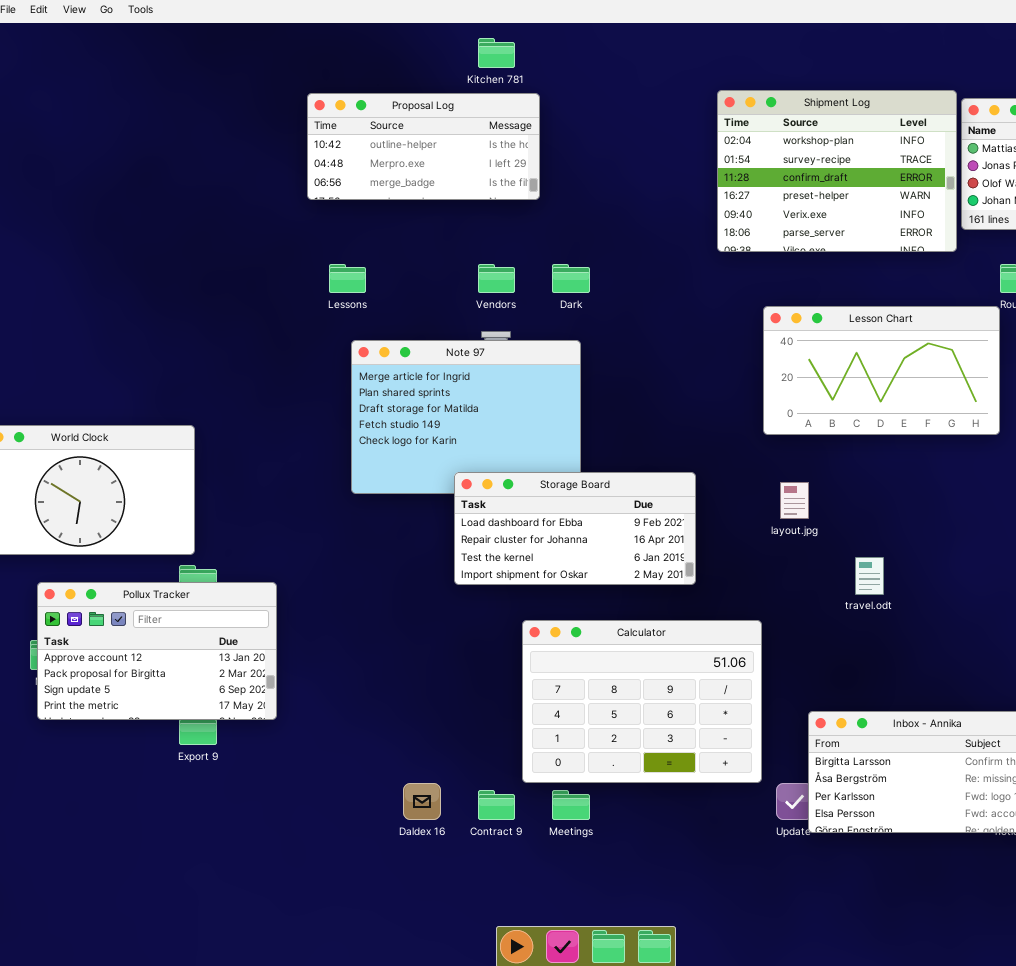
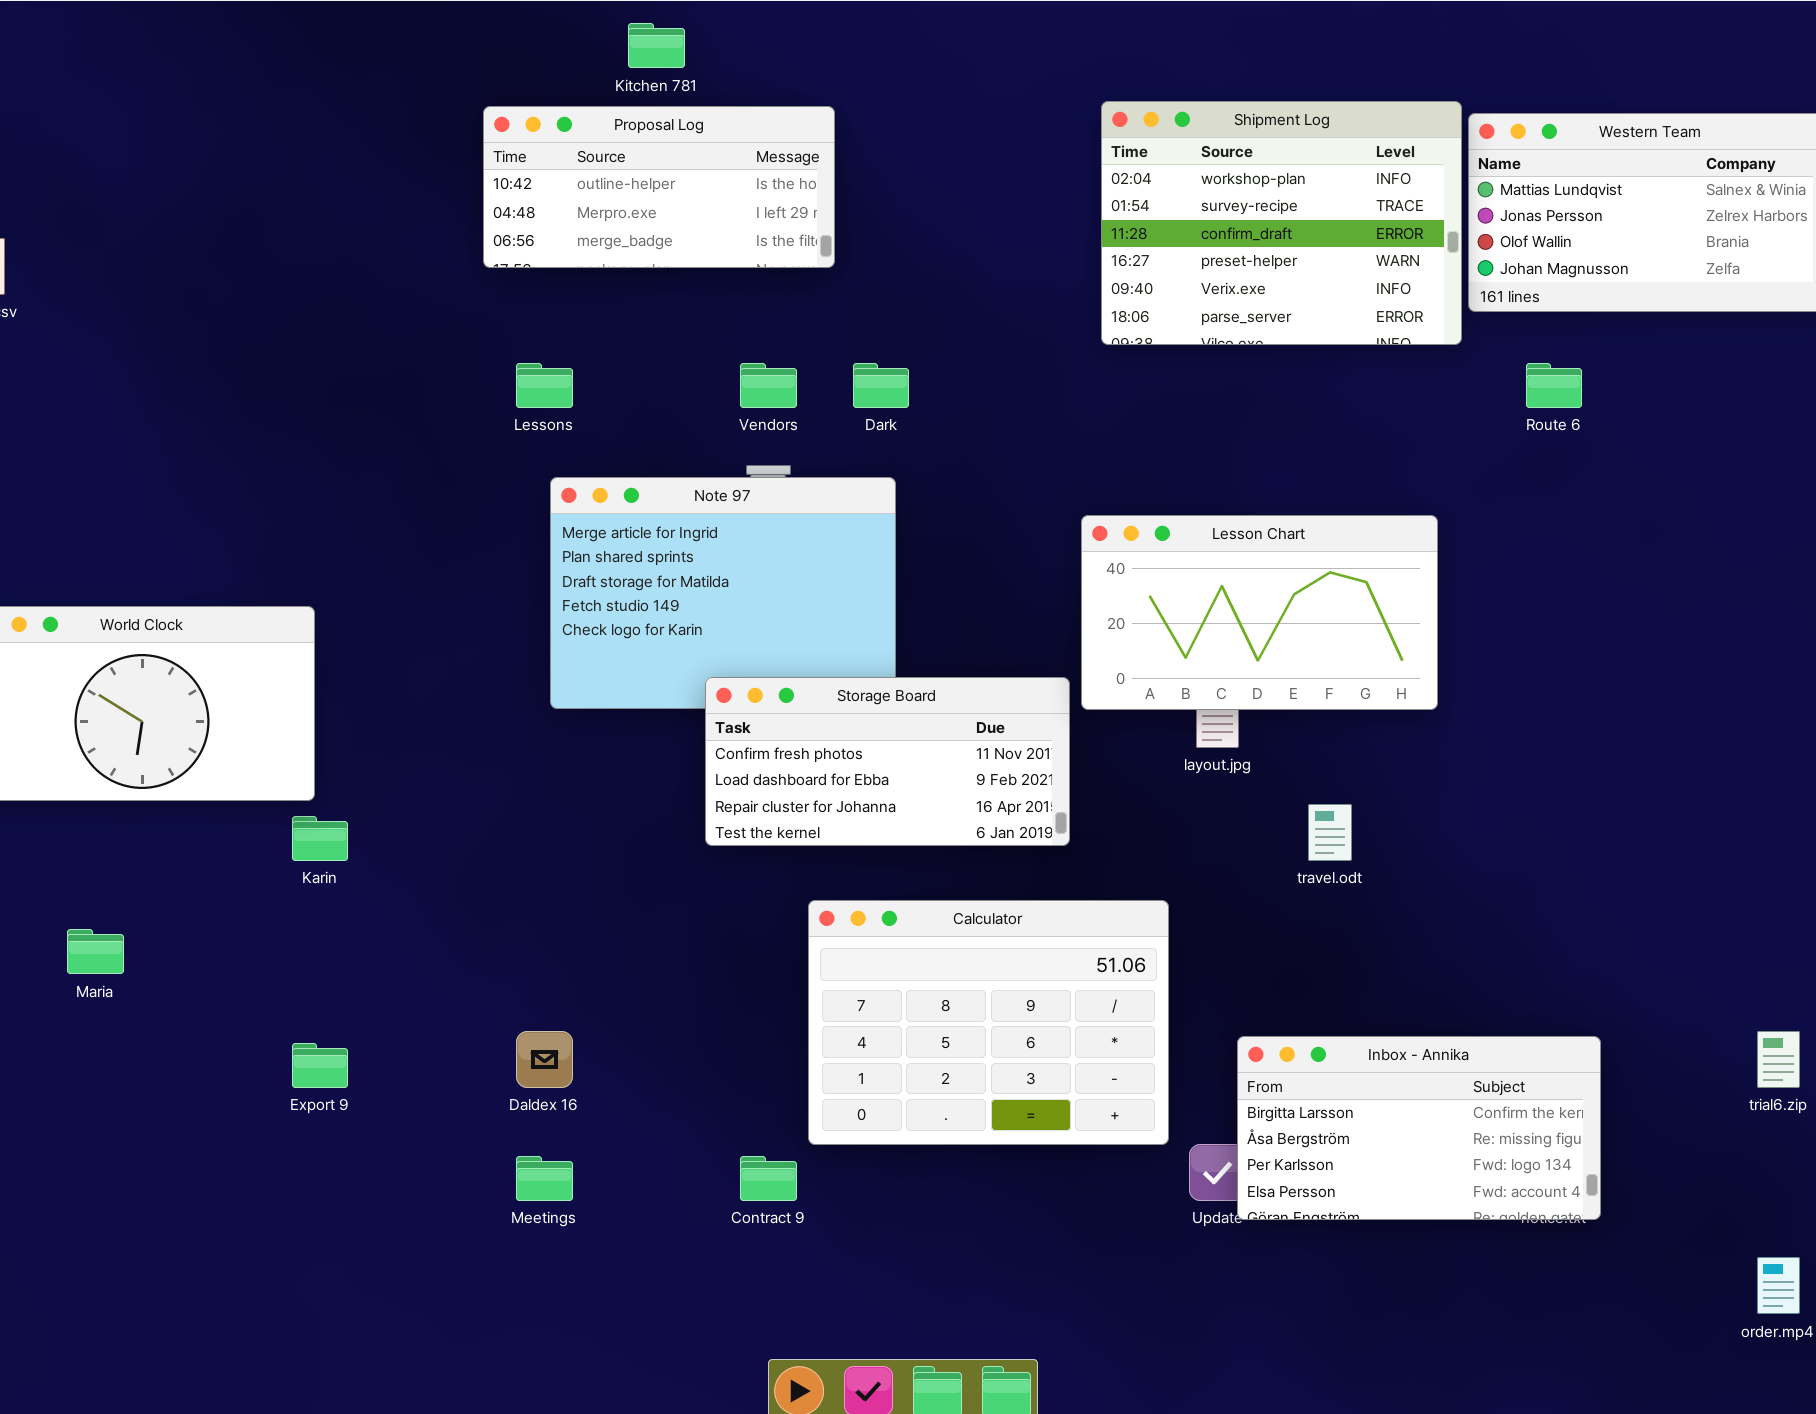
Kitchen 781: [478,38,515,68] -> [628,23,685,68], moved
Lesson Chart: [763,306,1000,435] -> [1081,515,1438,710], moved
Storage Board: [454,472,696,585] -> [705,677,1070,846], scrolled up 1 row
Pollux Tracker: [37,582,277,720] -> none, closed
Daldex 16: [403,783,441,820] -> [516,1031,573,1088], moved
Meetings: [552,790,590,820] -> [516,1156,573,1201], moved

